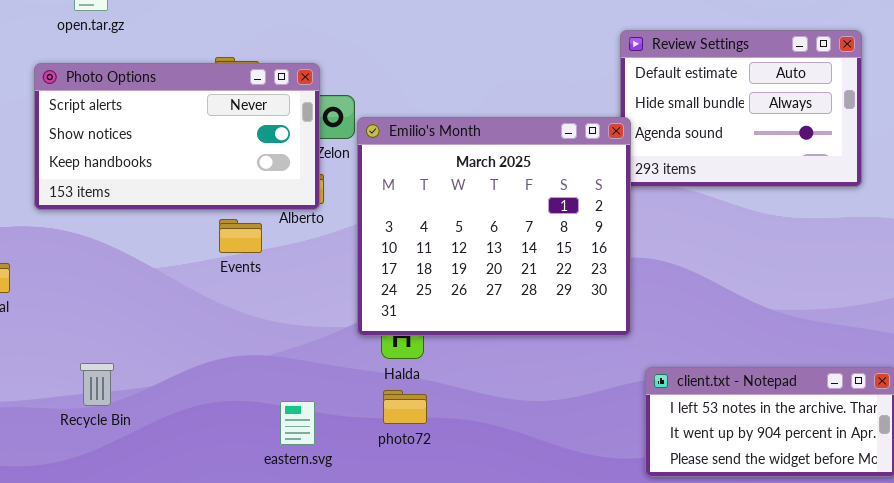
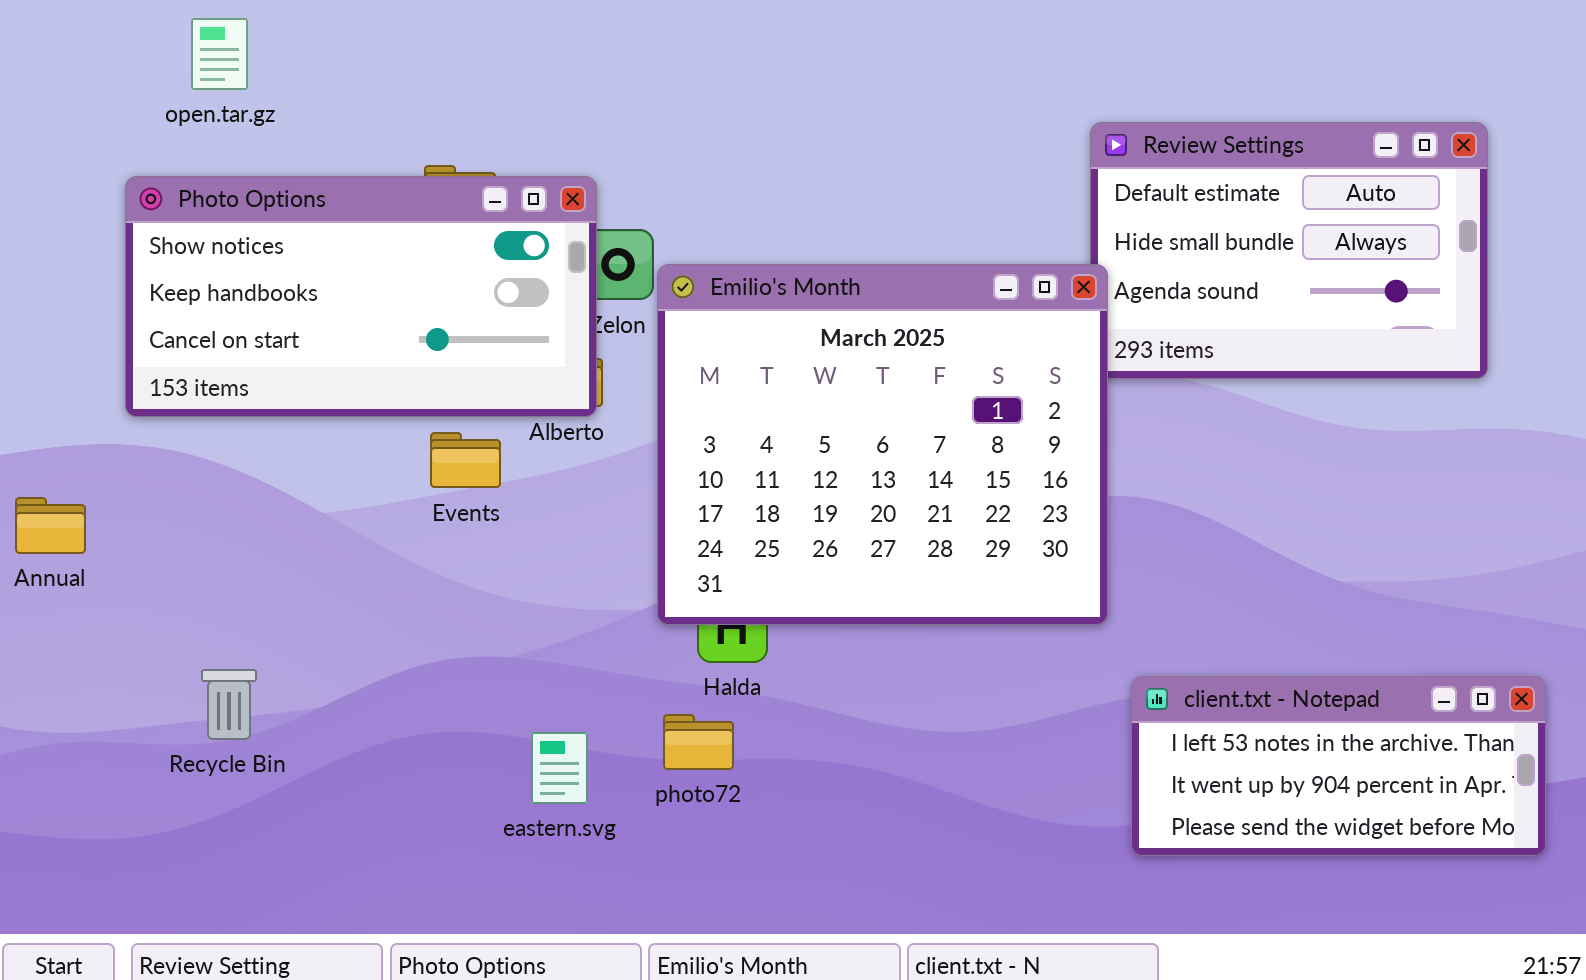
Photo Options: [34,63,320,210] -> [125,176,597,417], scrolled down 1 row
photo72: [383,390,427,424] -> [663,714,734,770], moved

